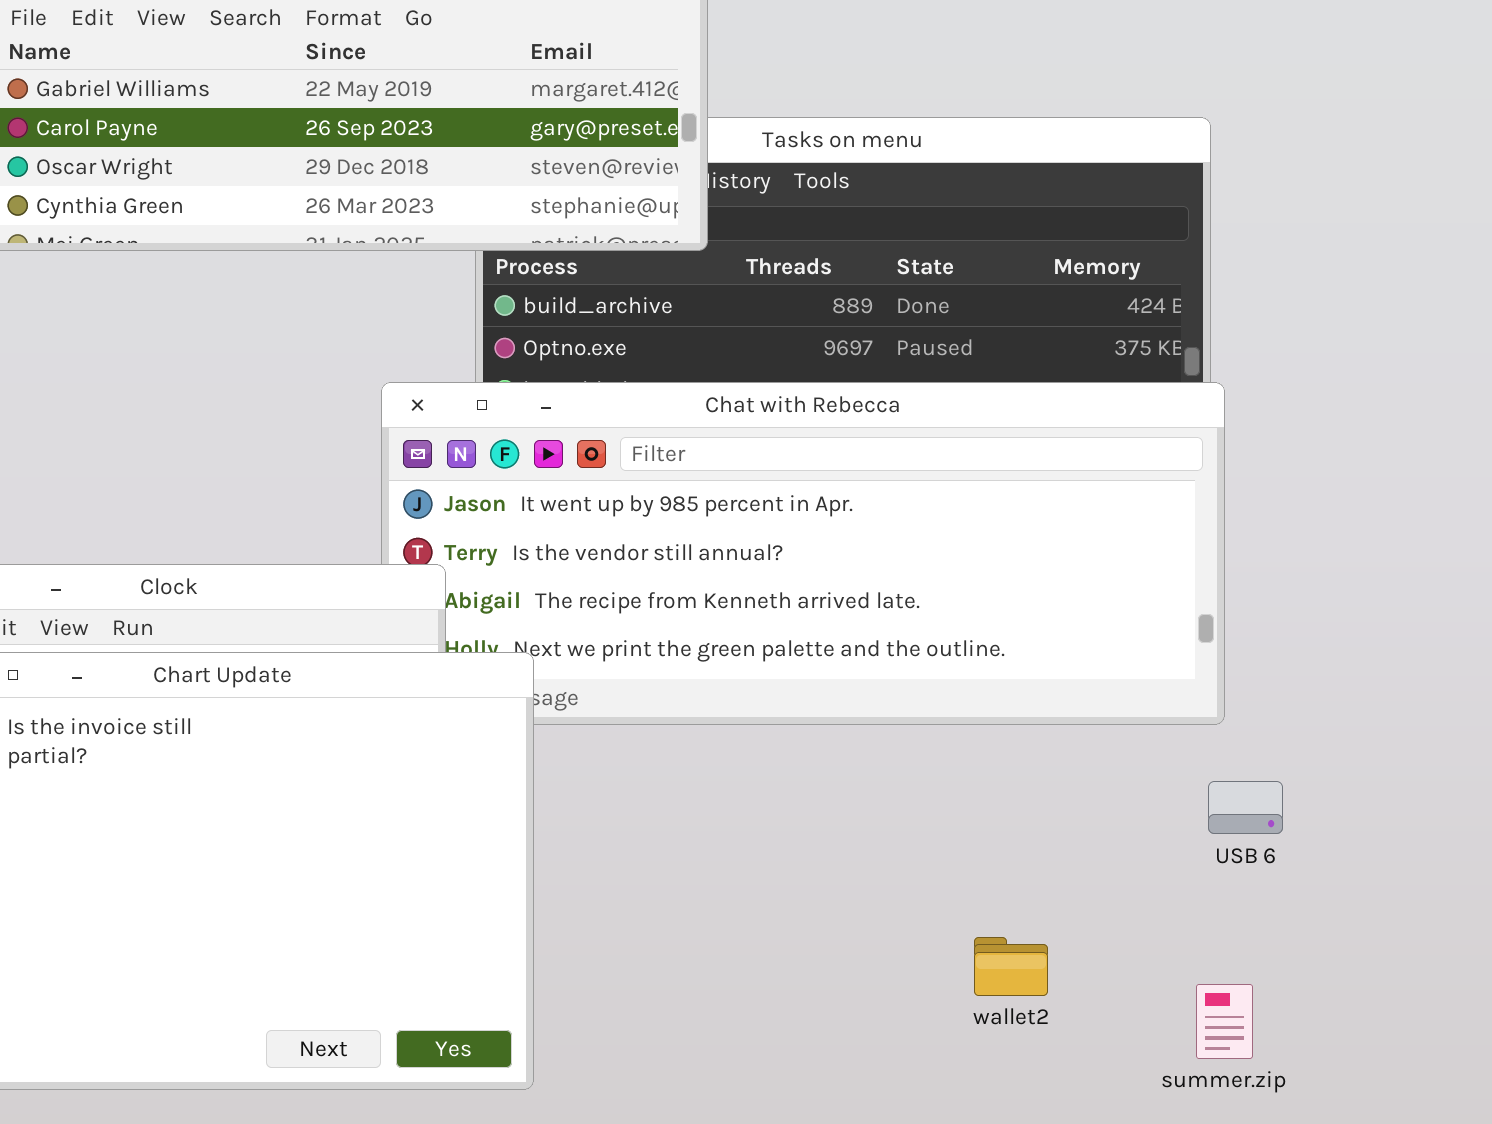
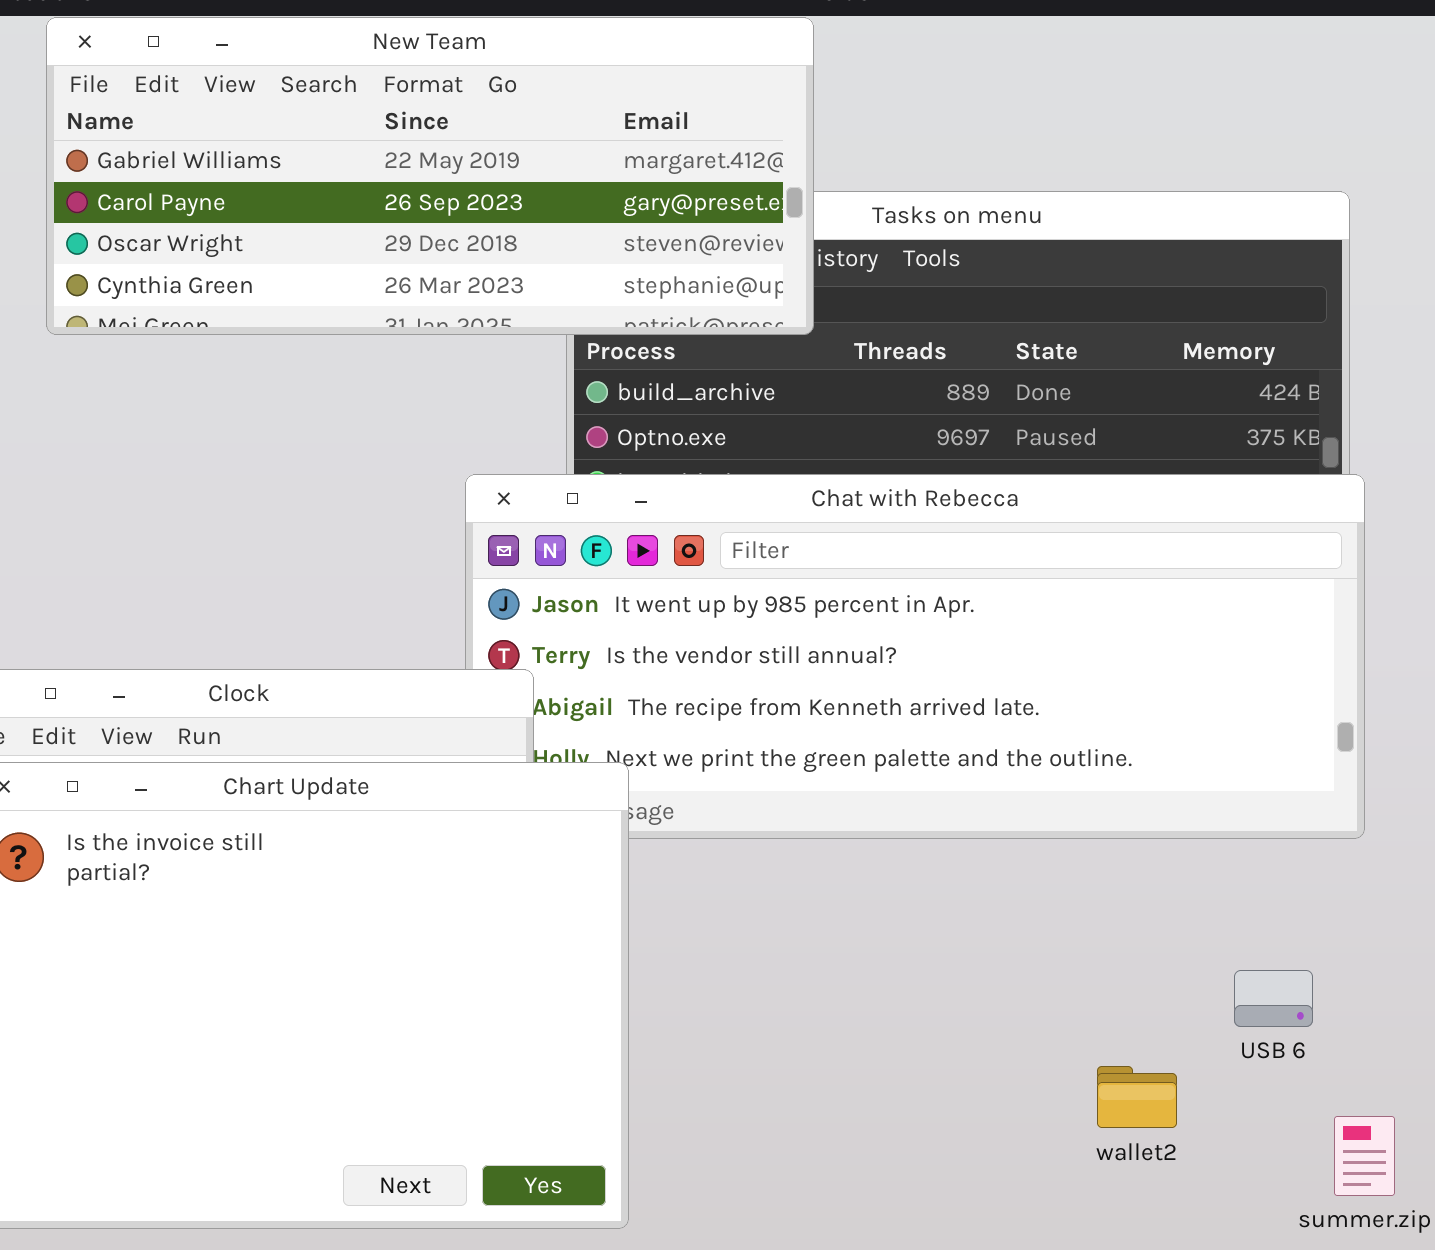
USB 6: [1208,781,1283,834] -> [1234,970,1313,1027], moved

